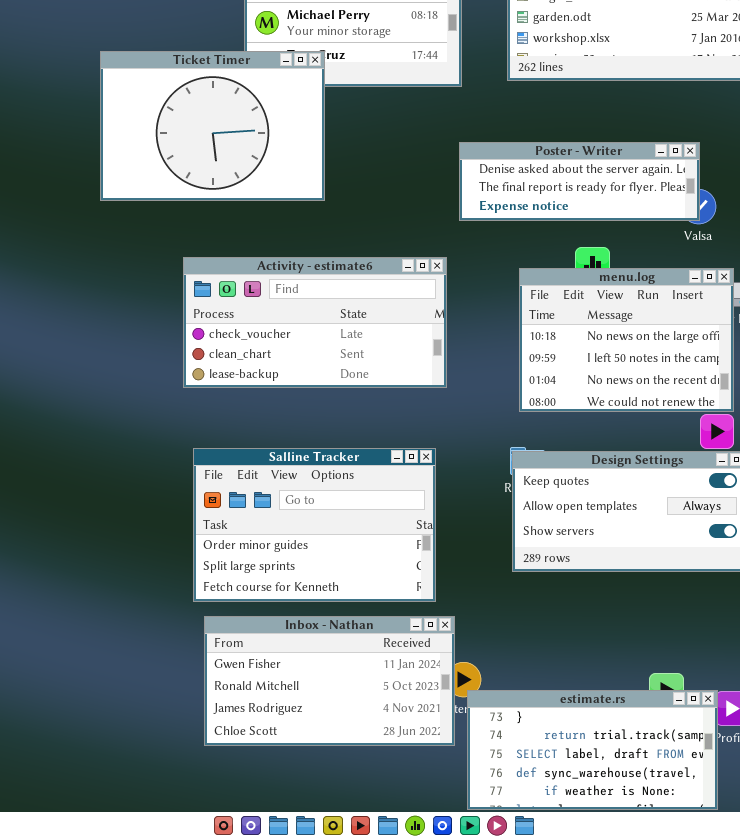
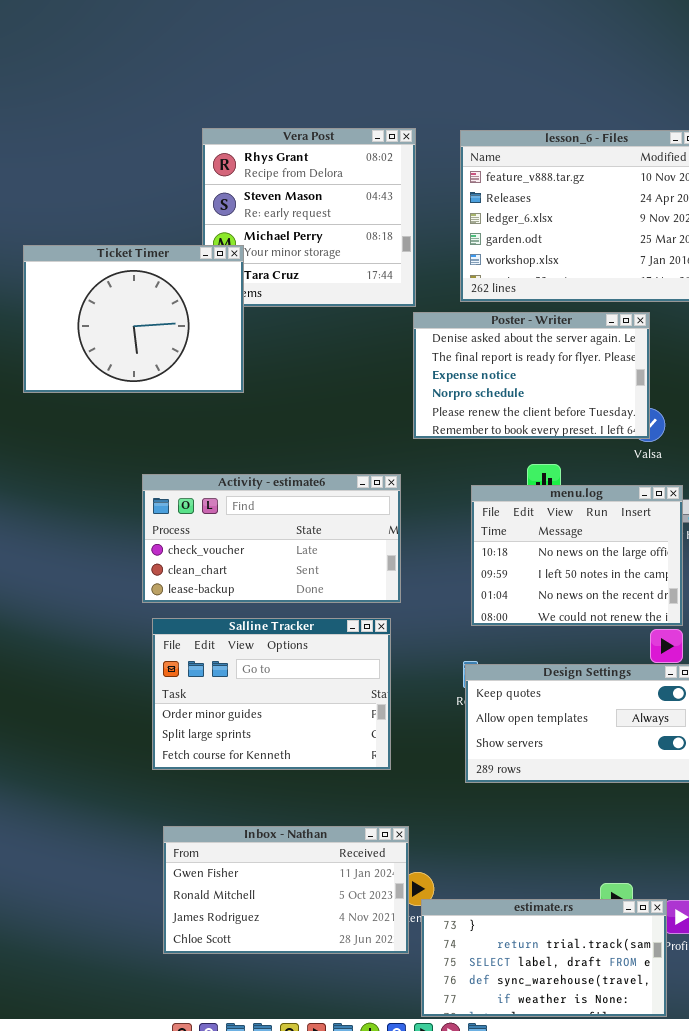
Ticket Timer: [100,51,325,201] -> [23,245,244,393], moved
Poster - Writer: [459,142,700,221] -> [413,312,650,439], resized
Salline Tracker: [193,448,436,602] -> [152,618,391,770], moved

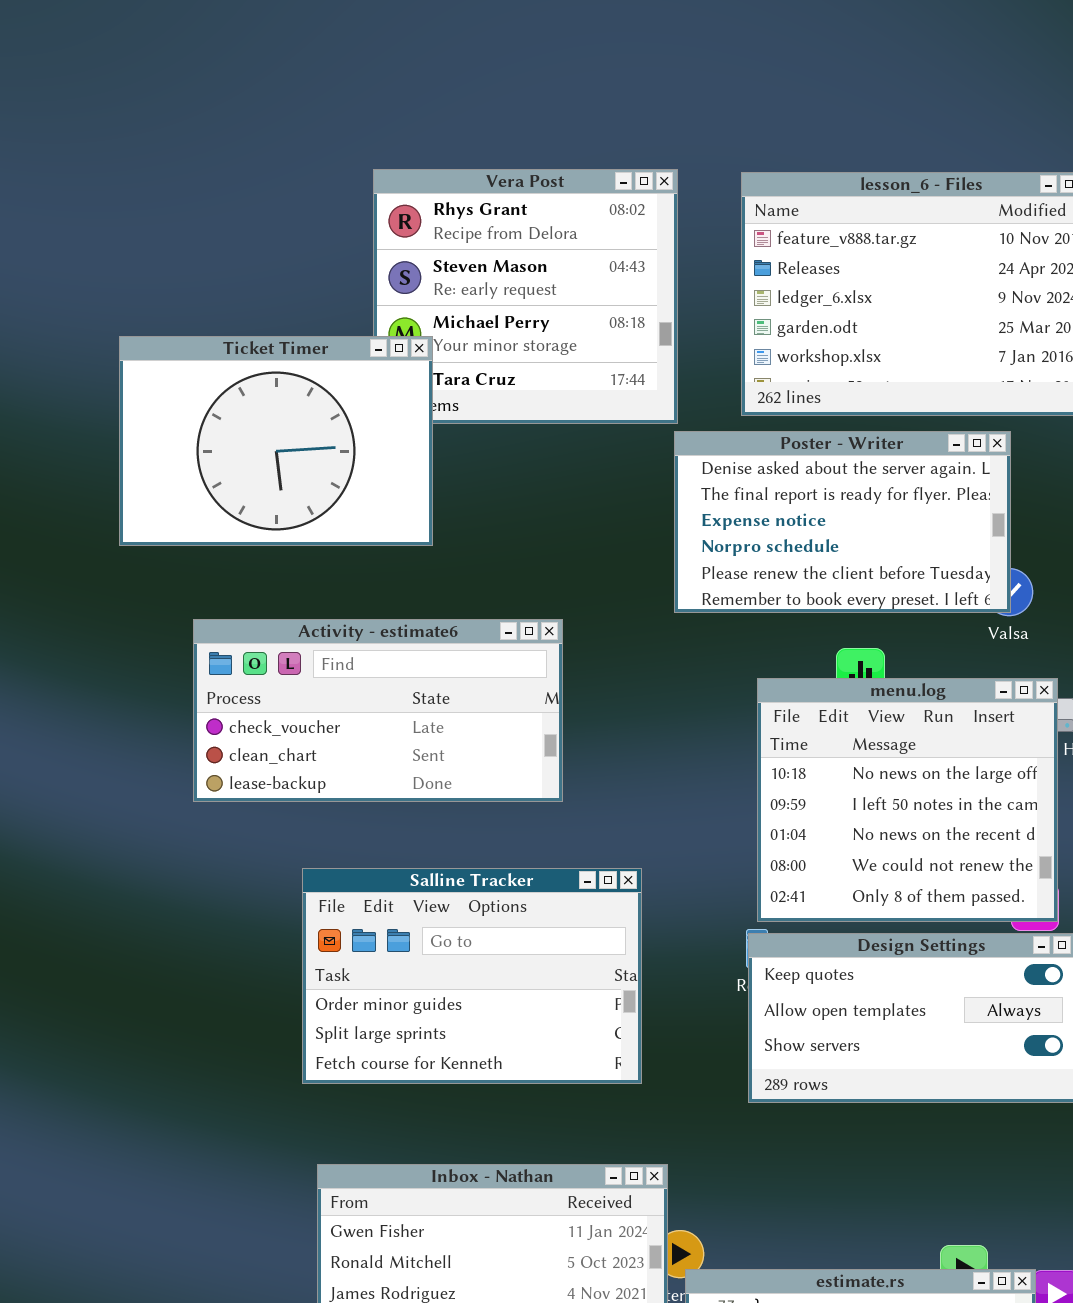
Activity - estimate6: [142,474,401,603] -> [193,619,563,802], moved
menu.log: [471,485,683,626] -> [757,678,1058,922], resized

